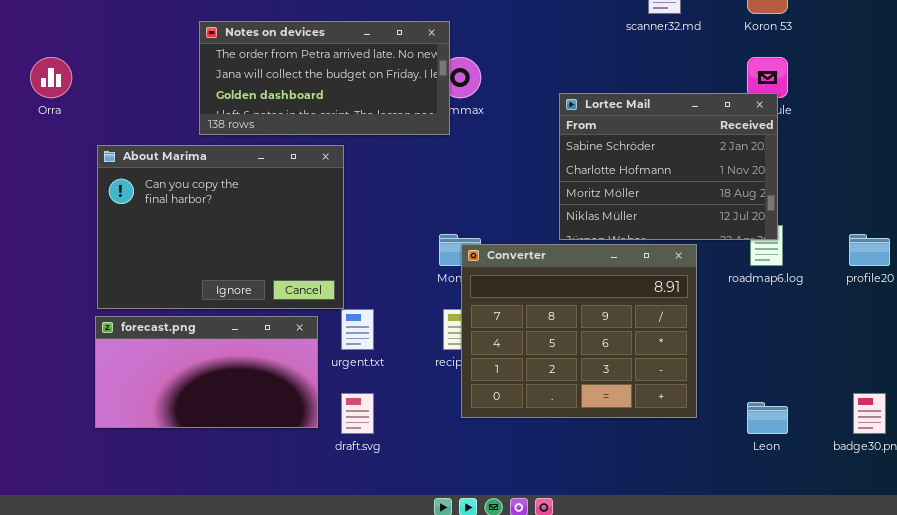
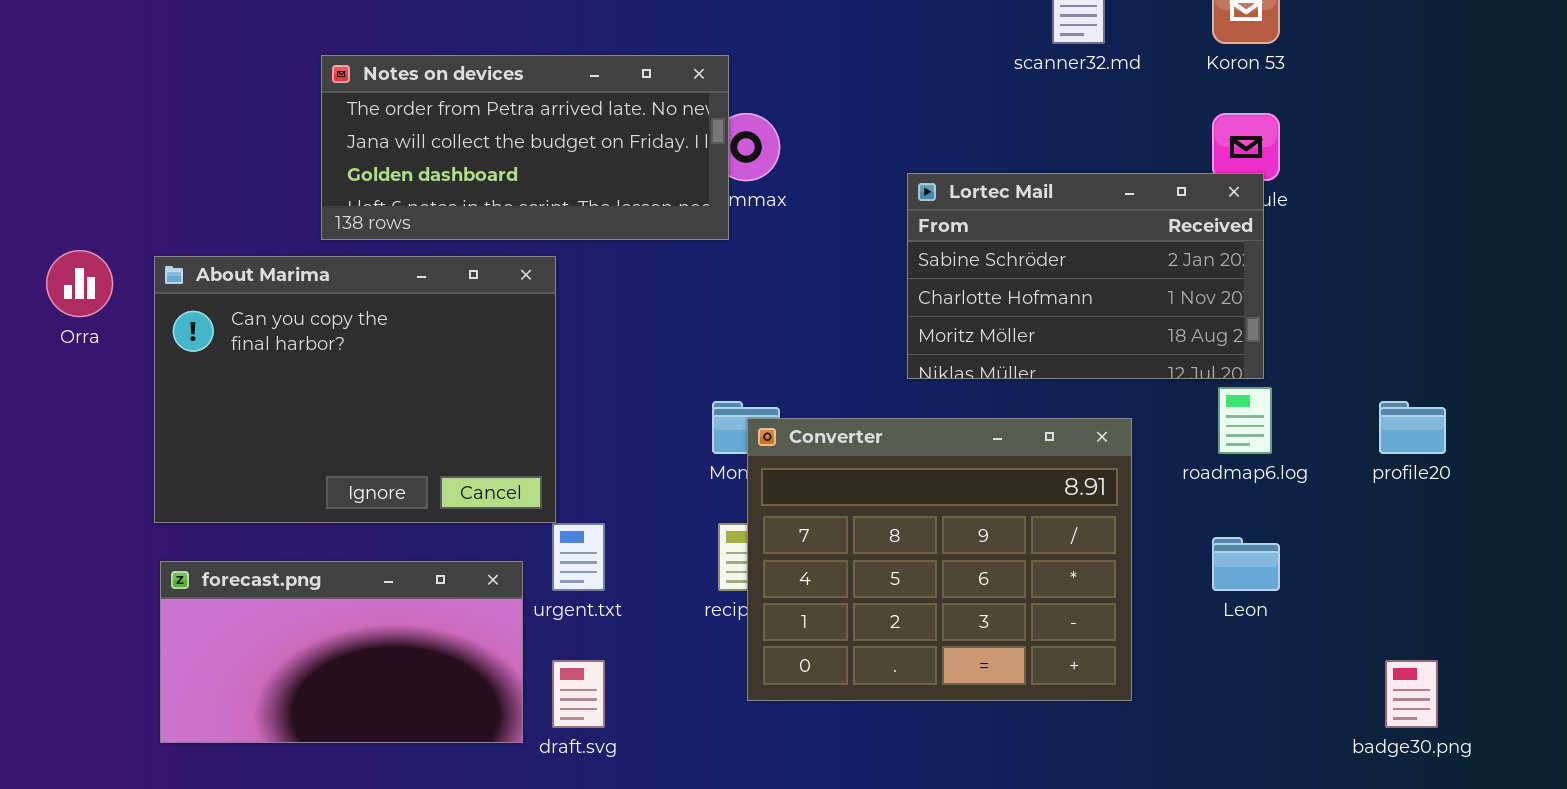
Orra: [30,57,72,98] -> [46,250,113,317], moved
Lortec Mail: [559,93,778,240] -> [907,173,1264,379], resized
forecast.png: [95,316,318,428] -> [160,561,523,743], moved
Leon: [747,402,788,434] -> [1212,537,1280,591], moved

